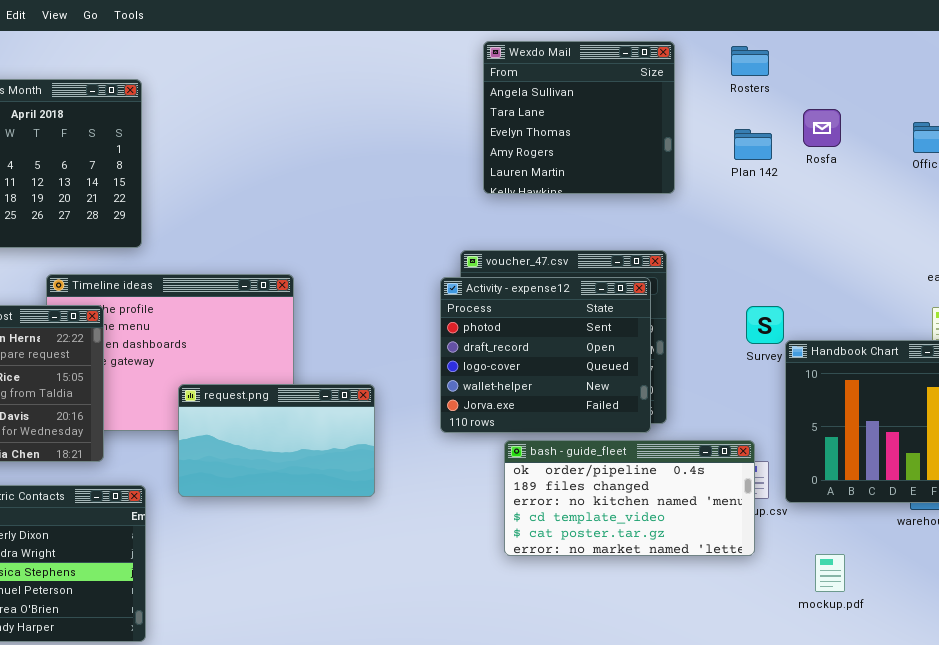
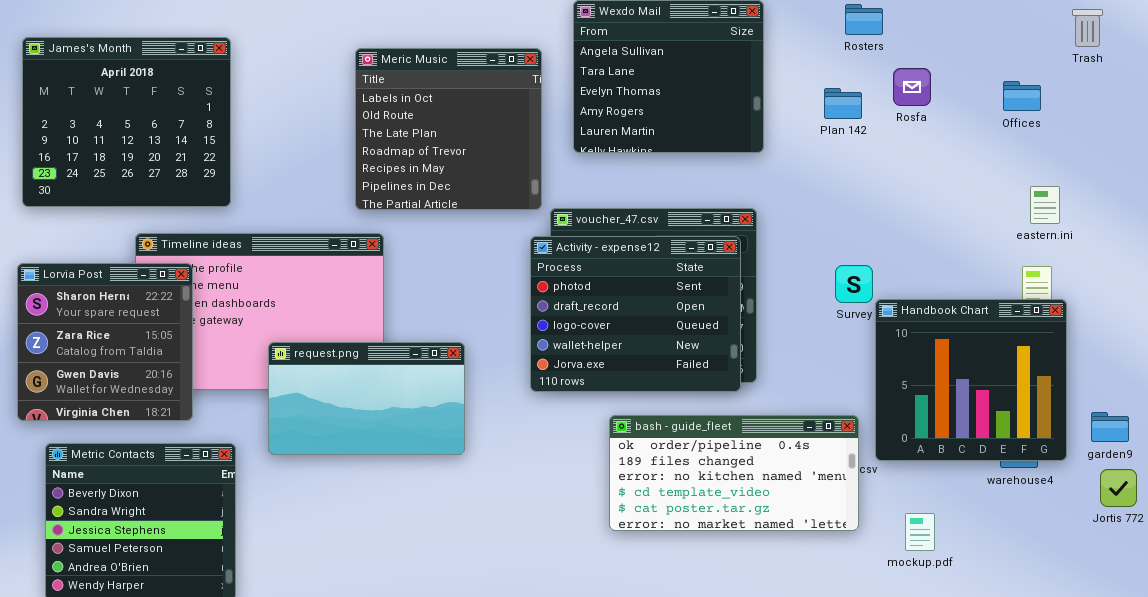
Rosters: [731,46,769,76] -> [845,4,883,35], moved
Meric Music: none -> [355,48,542,210], opened
bash - guide_fleet: [504,440,755,556] -> [609,415,859,531], moved

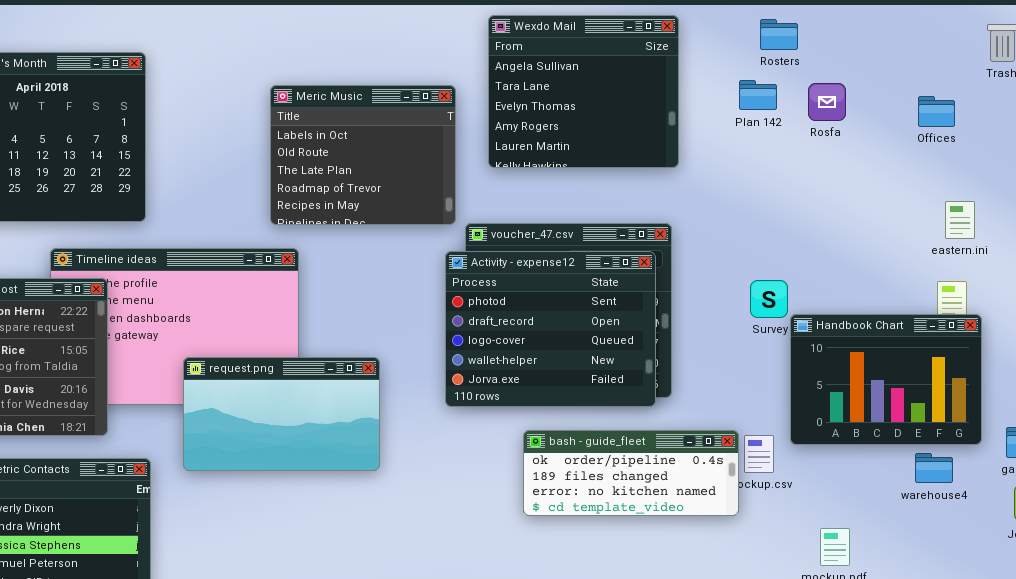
Meric Music: [355,48,542,210] -> [270,85,456,225], resized
Plan 142: [824,88,862,119] -> [739,80,777,110], moved
Handbook Chart: [875,299,1067,461] -> [790,314,982,445], resized
bash - guide_fleet: [609,415,859,531] -> [523,430,739,516], resized

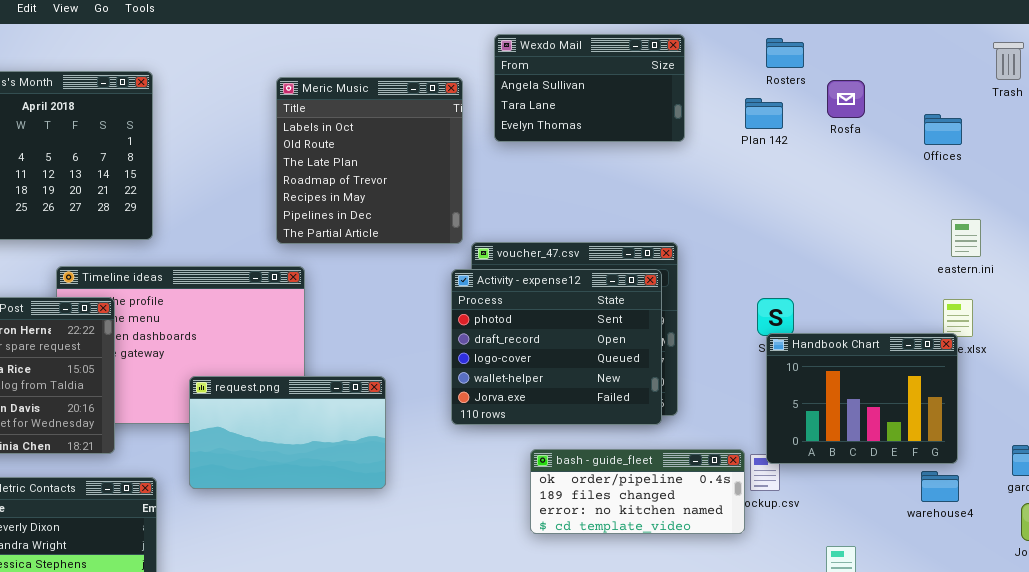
Wexdo Mail: [488,15,679,168] -> [494,34,685,142], resized
Rosfa: [808,83,846,121] -> [827,80,865,118], moved
Meric Music: [270,85,456,225] -> [276,77,463,244], resized
Handbook Chart: [790,314,982,445] -> [766,333,958,464], moved

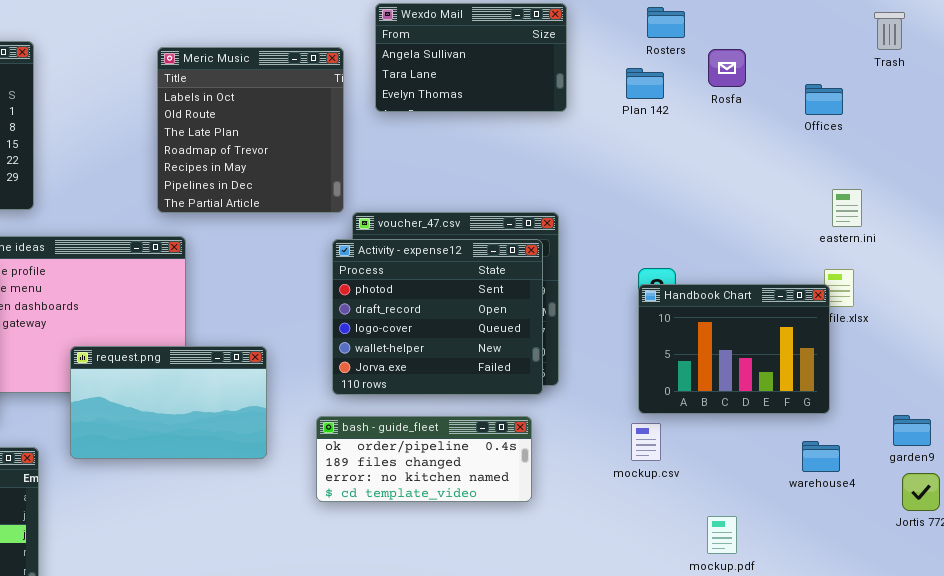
Handbook Chart: [766,333,958,464] -> [638,284,830,414], moved
bash - guide_fleet: [530,449,745,534] -> [316,416,532,502], moved

